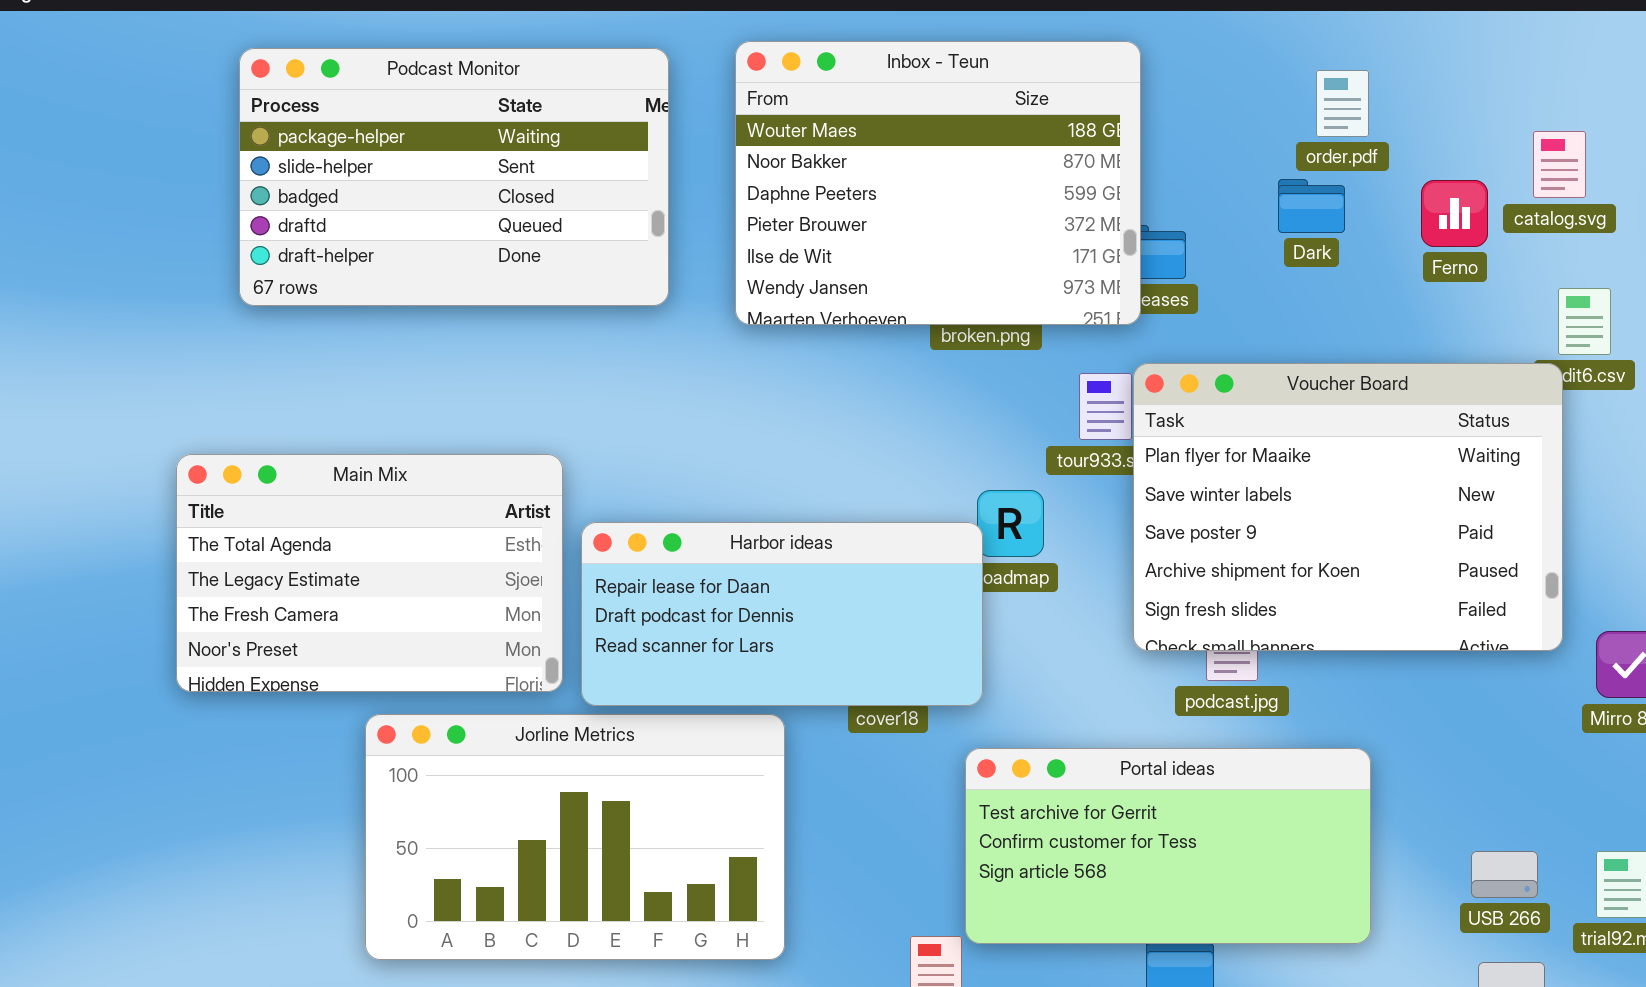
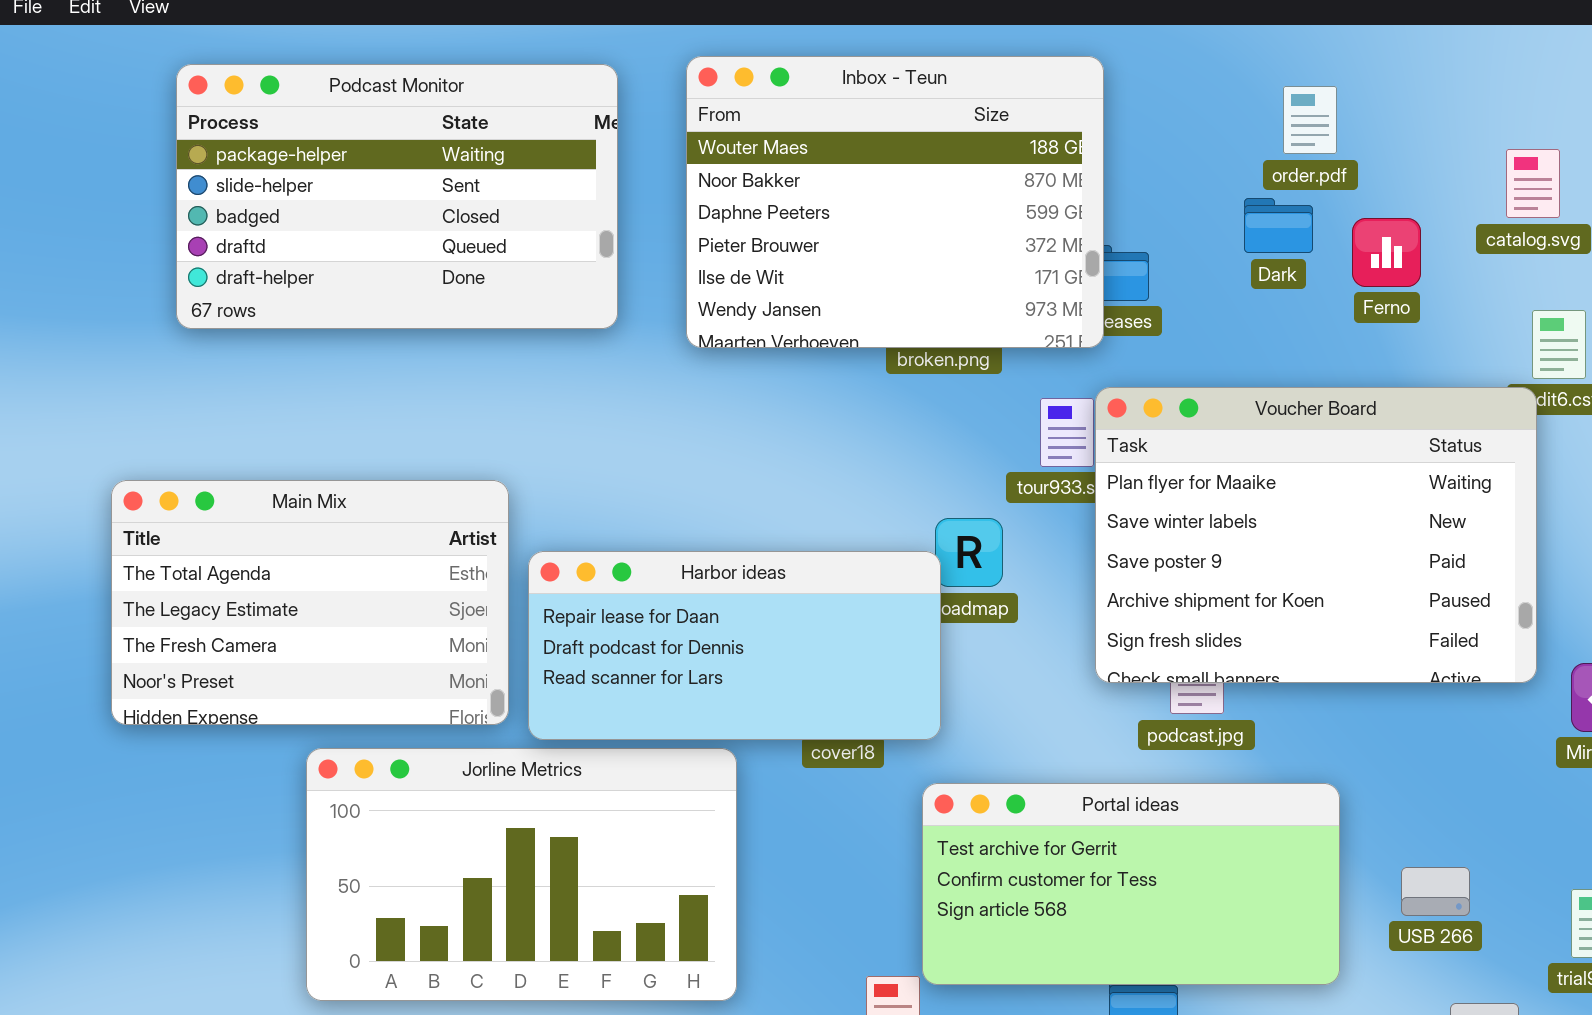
Ferno: [1421,180,1488,247] -> [1352,218,1421,287], moved
USB 266: [1471,851,1538,898] -> [1401,867,1470,916], moved

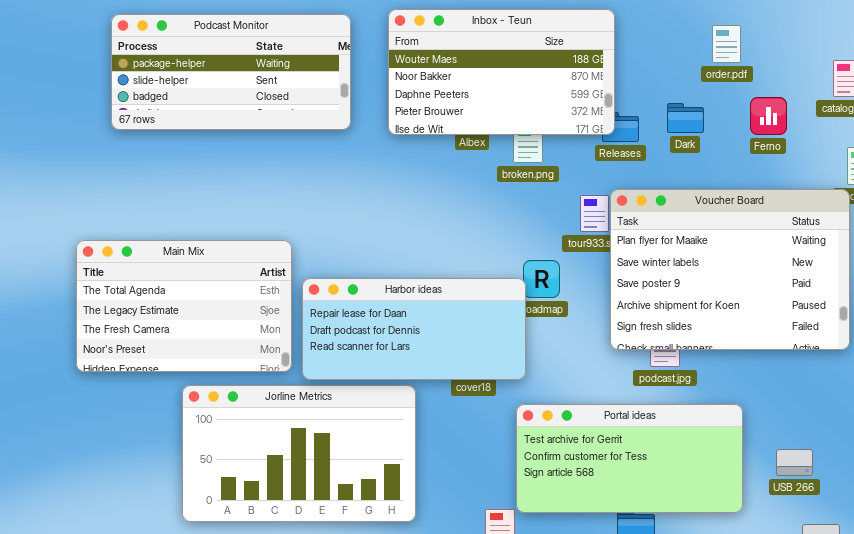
Inbox - Teun: [686,56,1104,348] -> [388,9,615,135], resized
Podcast Monitor: [176,64,618,329] -> [111,14,351,130], resized
Dark: [1244,198,1313,253] -> [667,103,704,133], moved

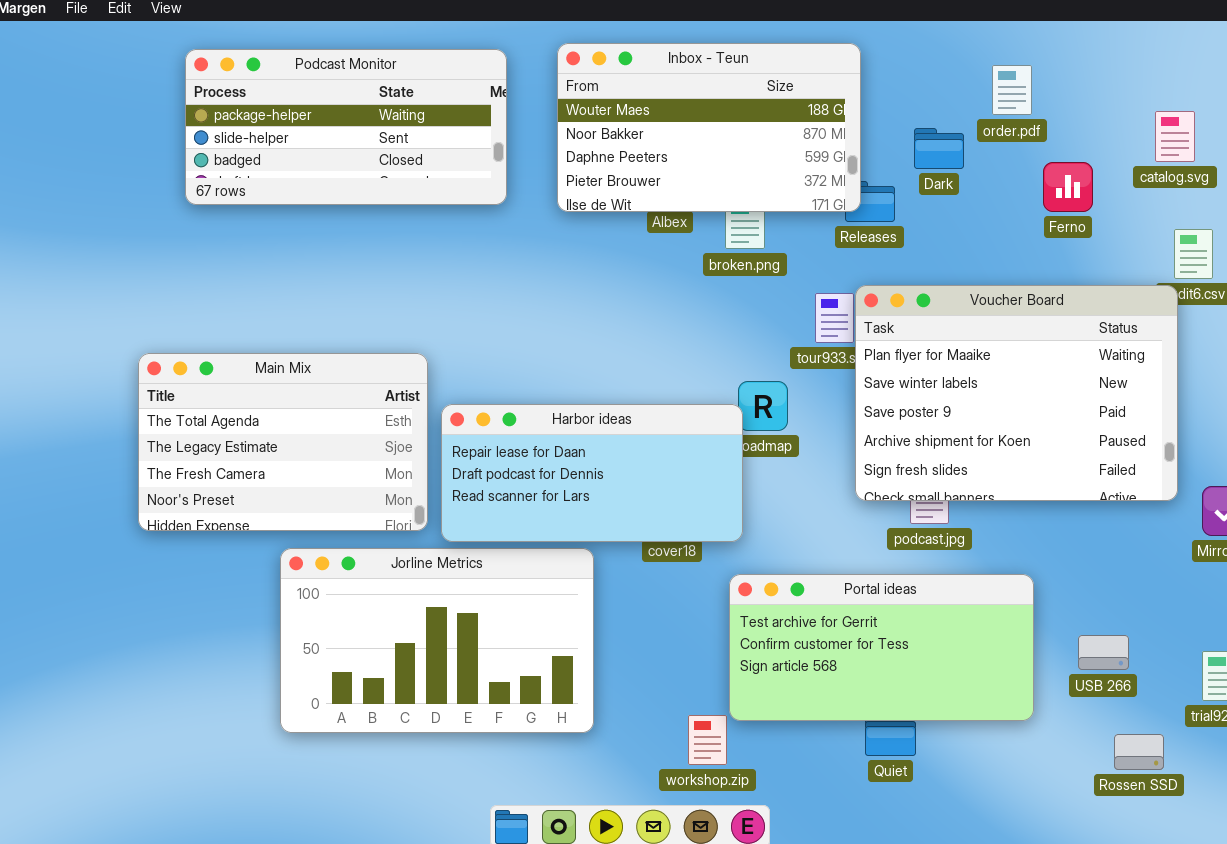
Dark: [667,103,704,133] -> [914,128,964,169], moved

